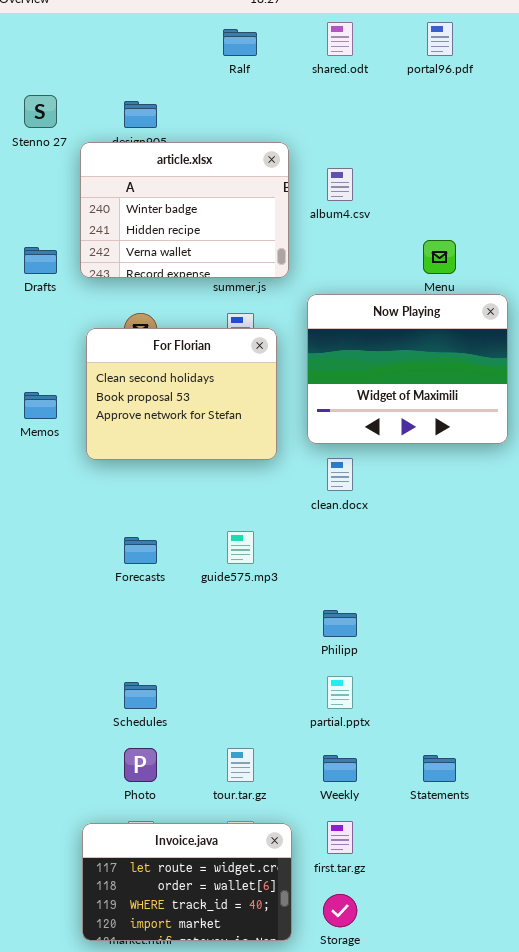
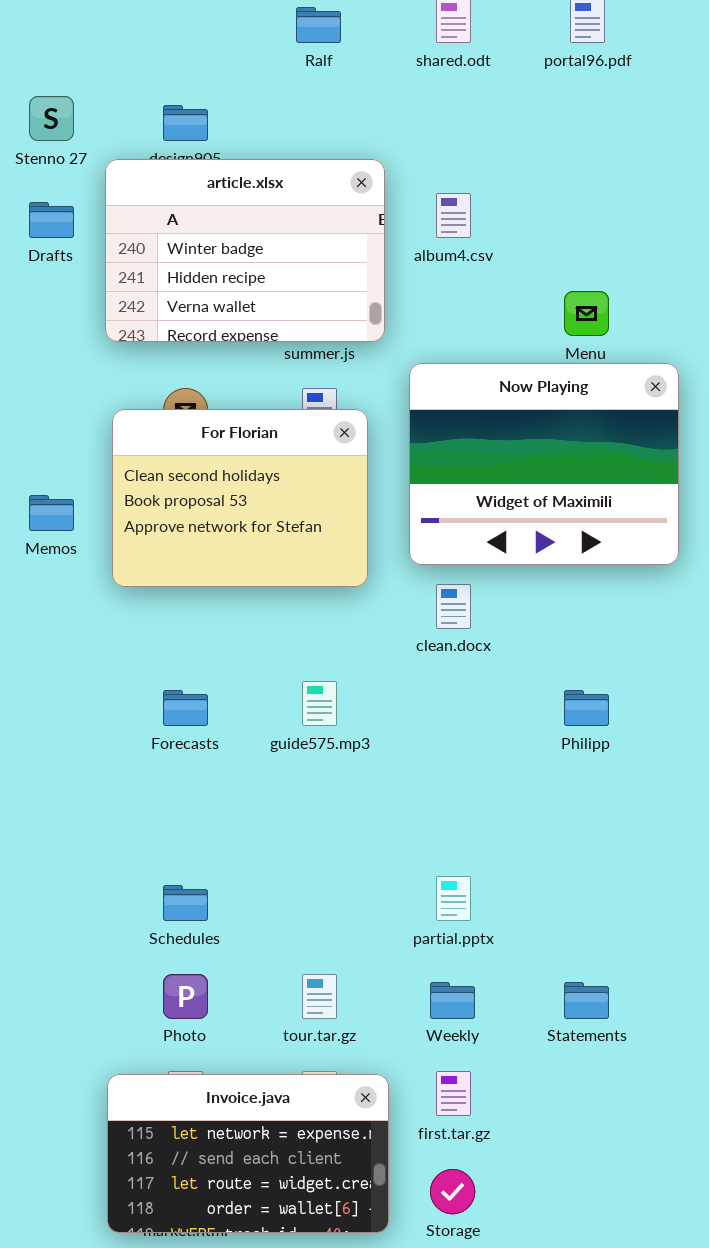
Drafts: [24,247,57,274] -> [29,202,74,238], moved
Philipp: [323,610,357,637] -> [564,690,609,726], moved
Invoice.java: [82,823,292,941] -> [107,1074,389,1233], scrolled up 2 rows

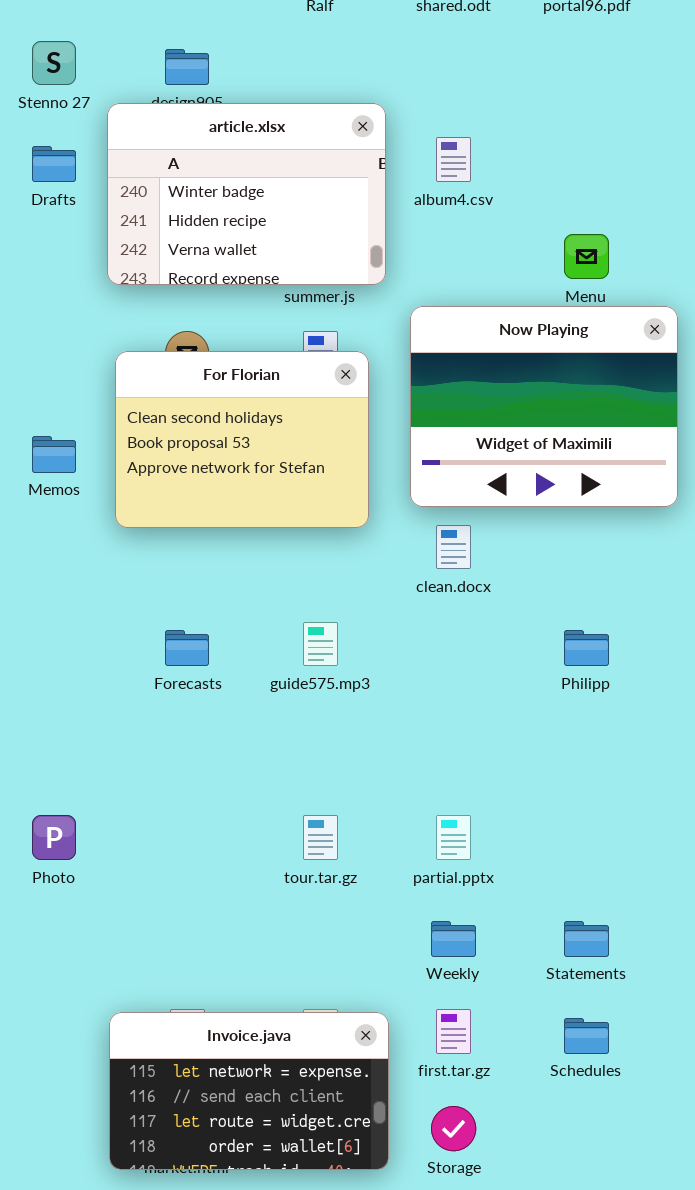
Schedules: [163,885,208,921] -> [564,1018,609,1054], moved
Photo: [163,974,208,1019] -> [32,815,76,860], moved
tour.tar.gz: [302,974,337,1019] -> [303,815,338,860], moved

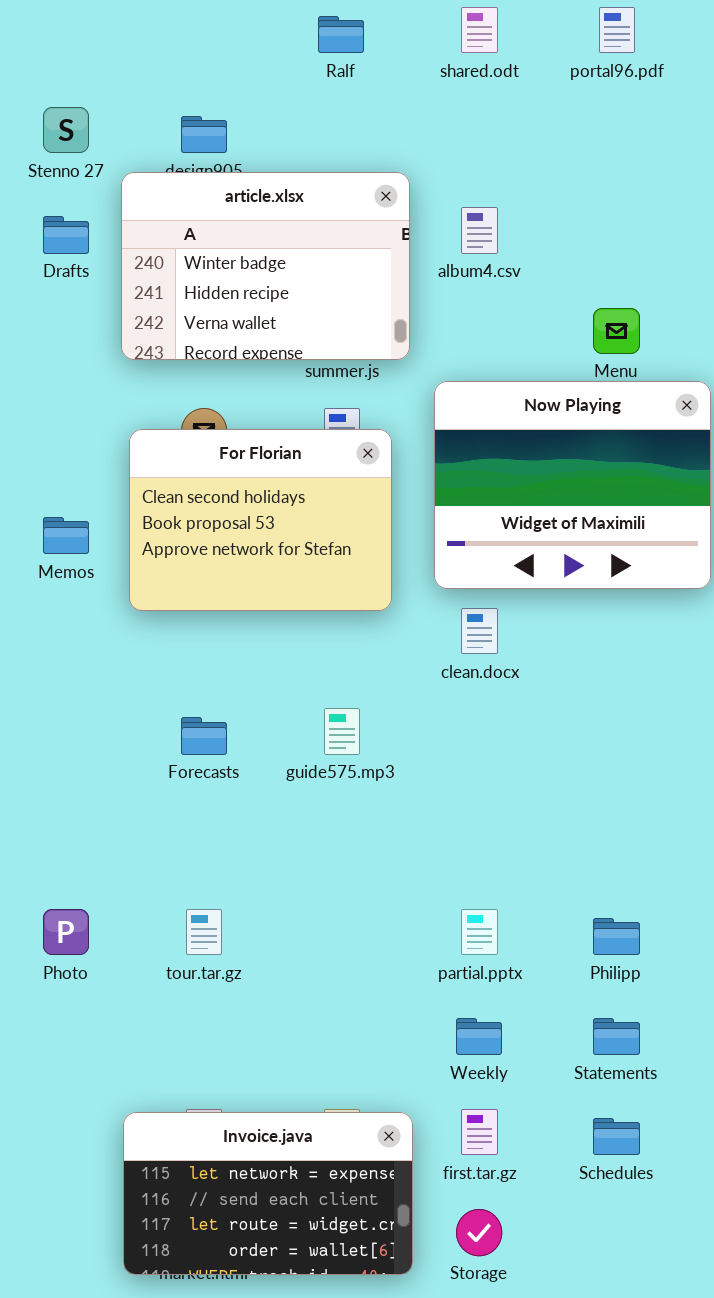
Philipp: [564,630,609,666] -> [593,918,640,955], moved
tour.tar.gz: [303,815,338,860] -> [186,909,222,955], moved

